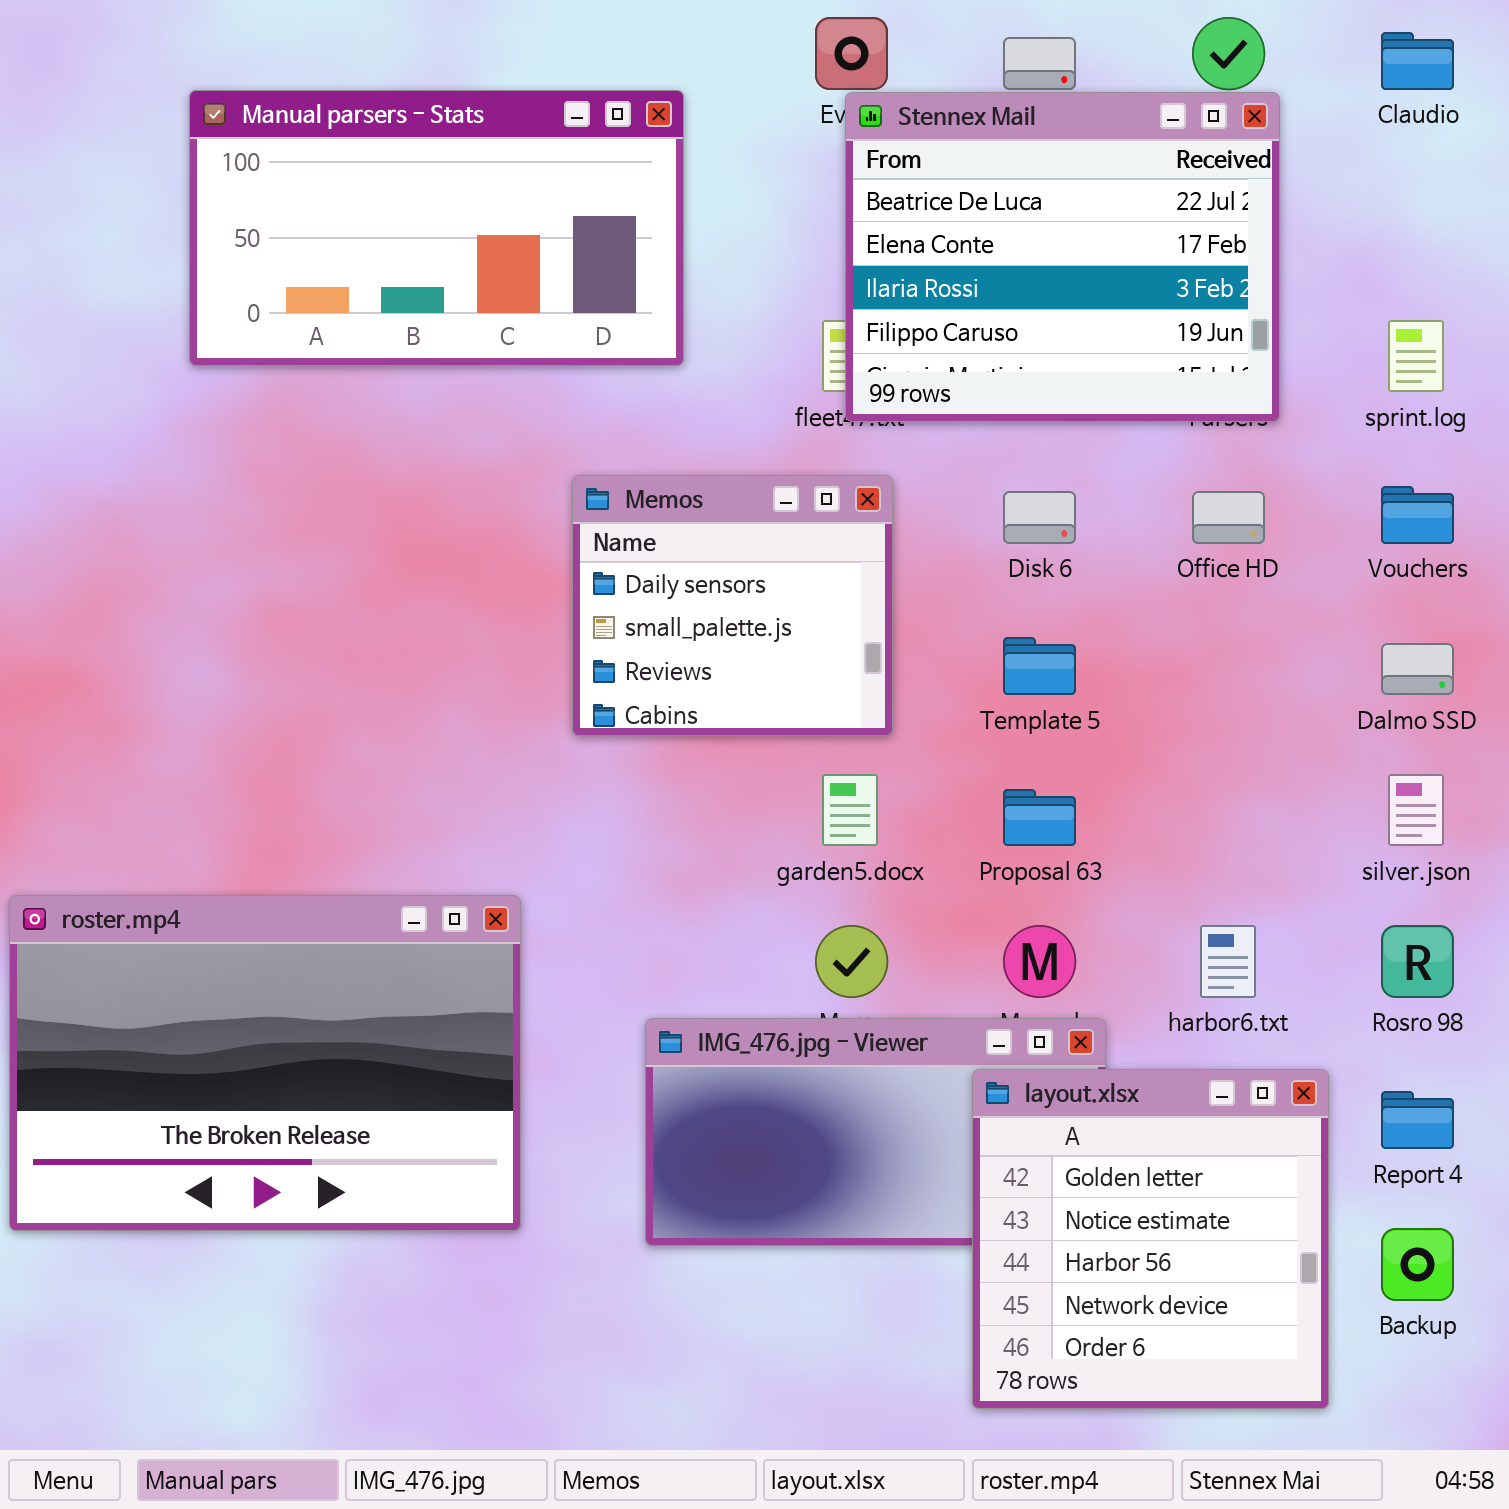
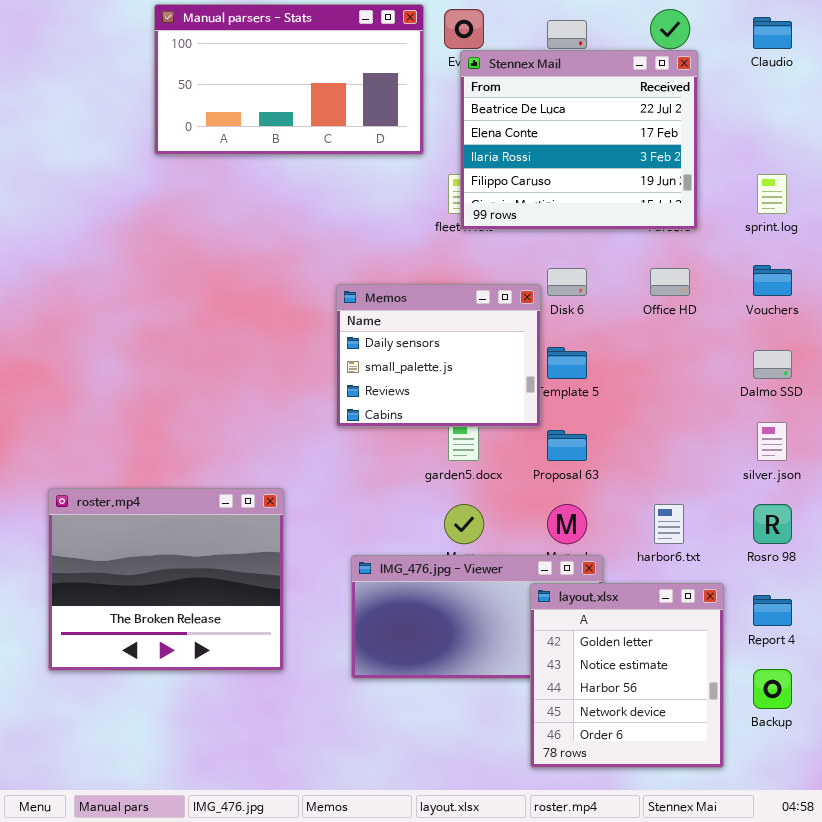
Manual parsers - Stats: [189,90,684,366] -> [154,4,424,155], moved
Memos: [572,475,893,736] -> [336,284,541,427], moved, resized
roster.mp4: [9,895,521,1231] -> [48,488,284,671], resized

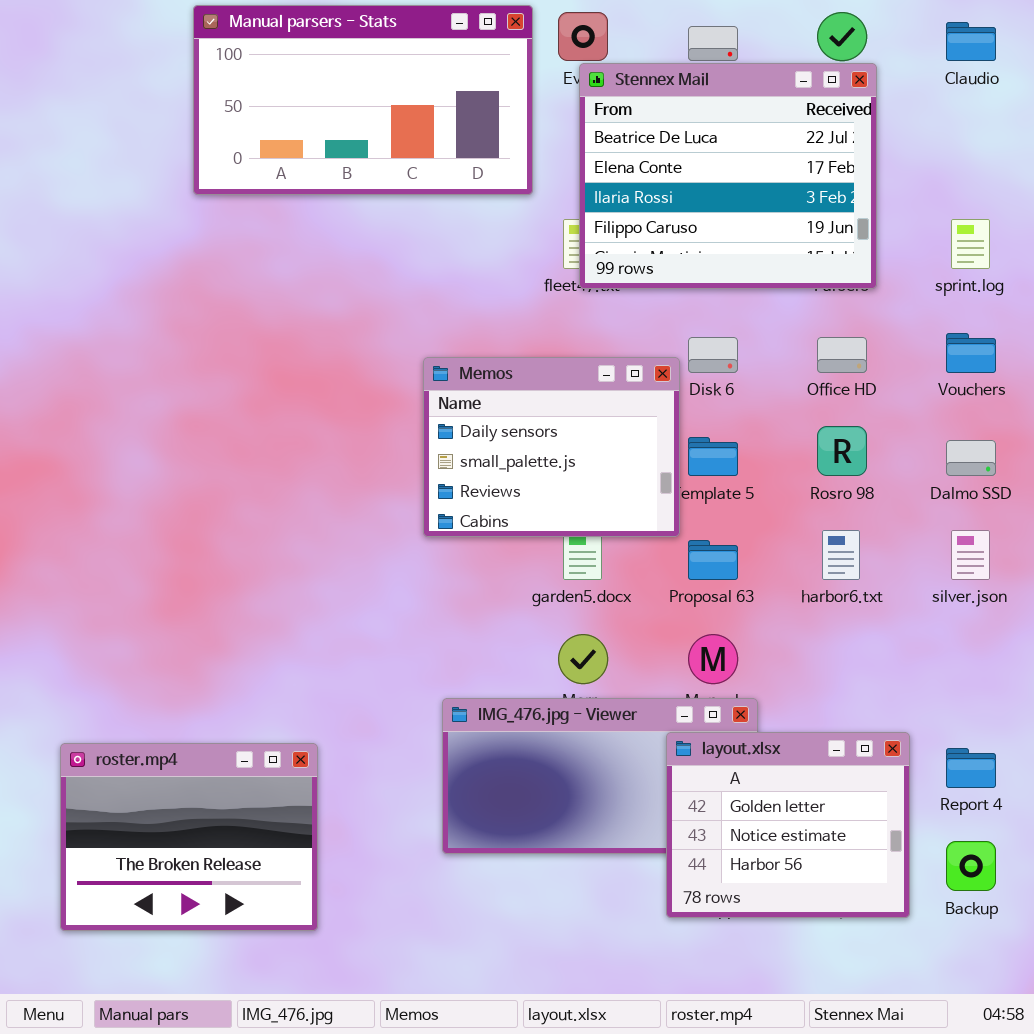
roster.mp4: [48,488,284,671] -> [60,743,318,931], moved, resized
harbor6.txt: [654,504,684,544] -> [822,530,860,580], moved
Rosro 98: [753,504,792,544] -> [817,426,867,476], moved
layout.xlsx: [530,583,724,768] -> [666,732,910,918], resized

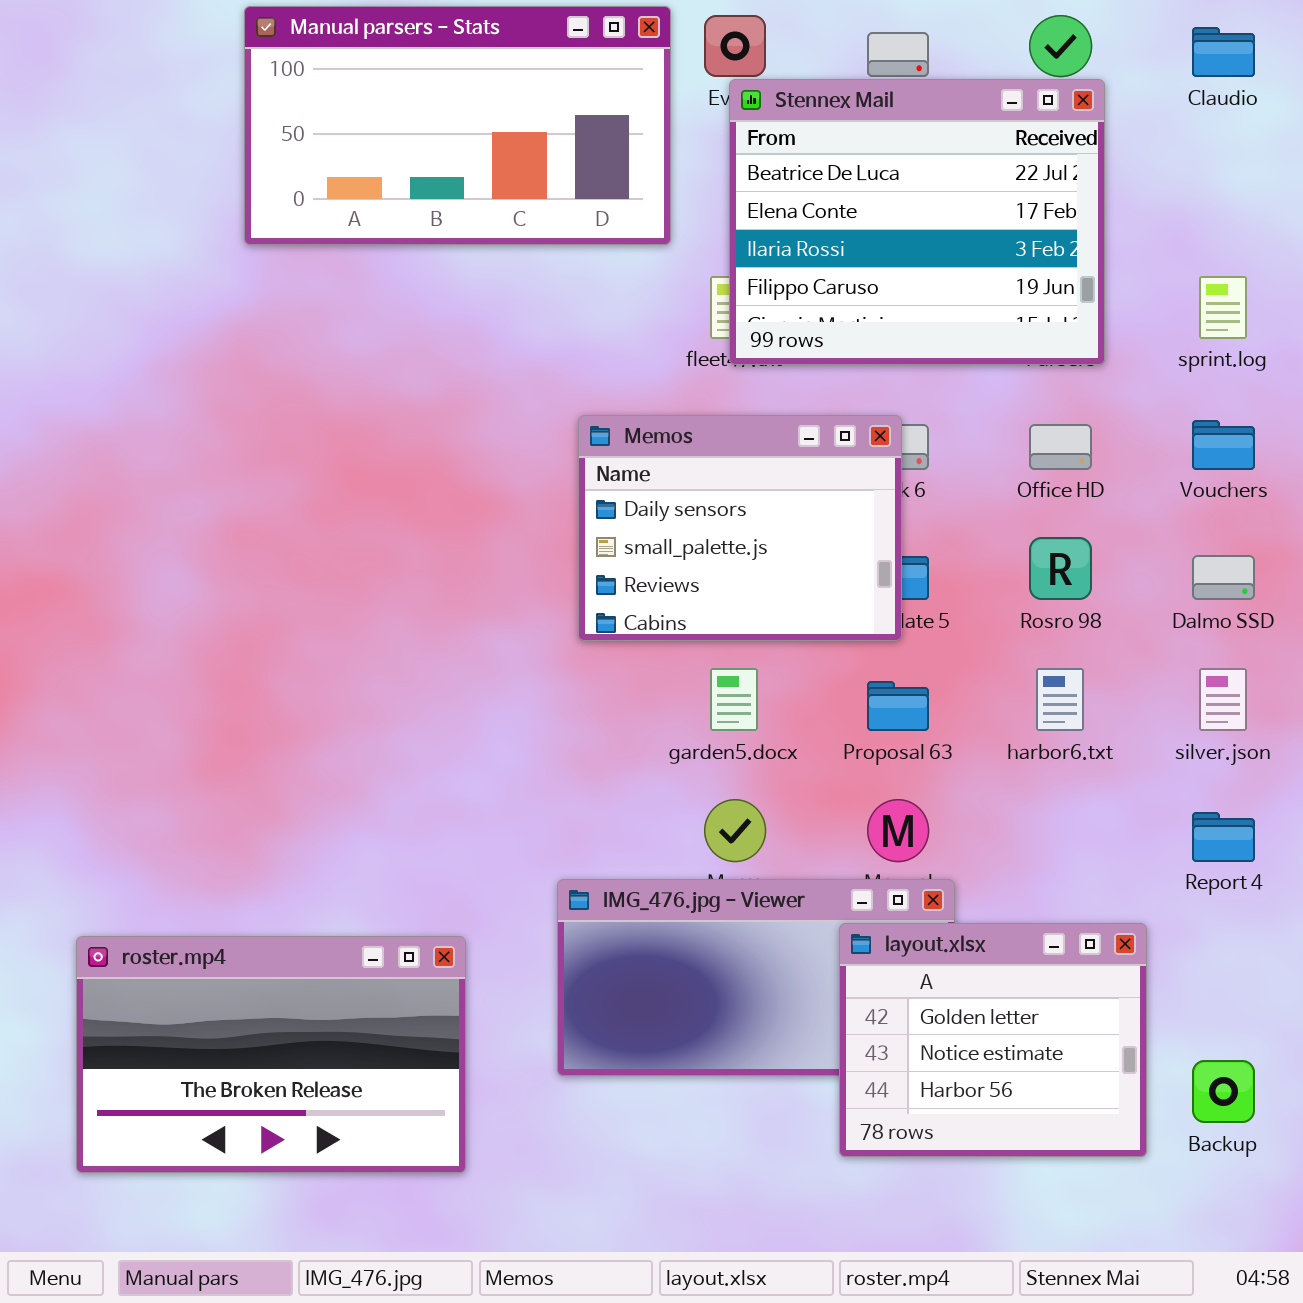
Memos: [423,357,680,537] -> [578,415,902,641], moved
roster.mp4: [60,743,318,931] -> [76,936,466,1173], resized
Report 4: [946,748,996,788] -> [1192,812,1255,862], moved

